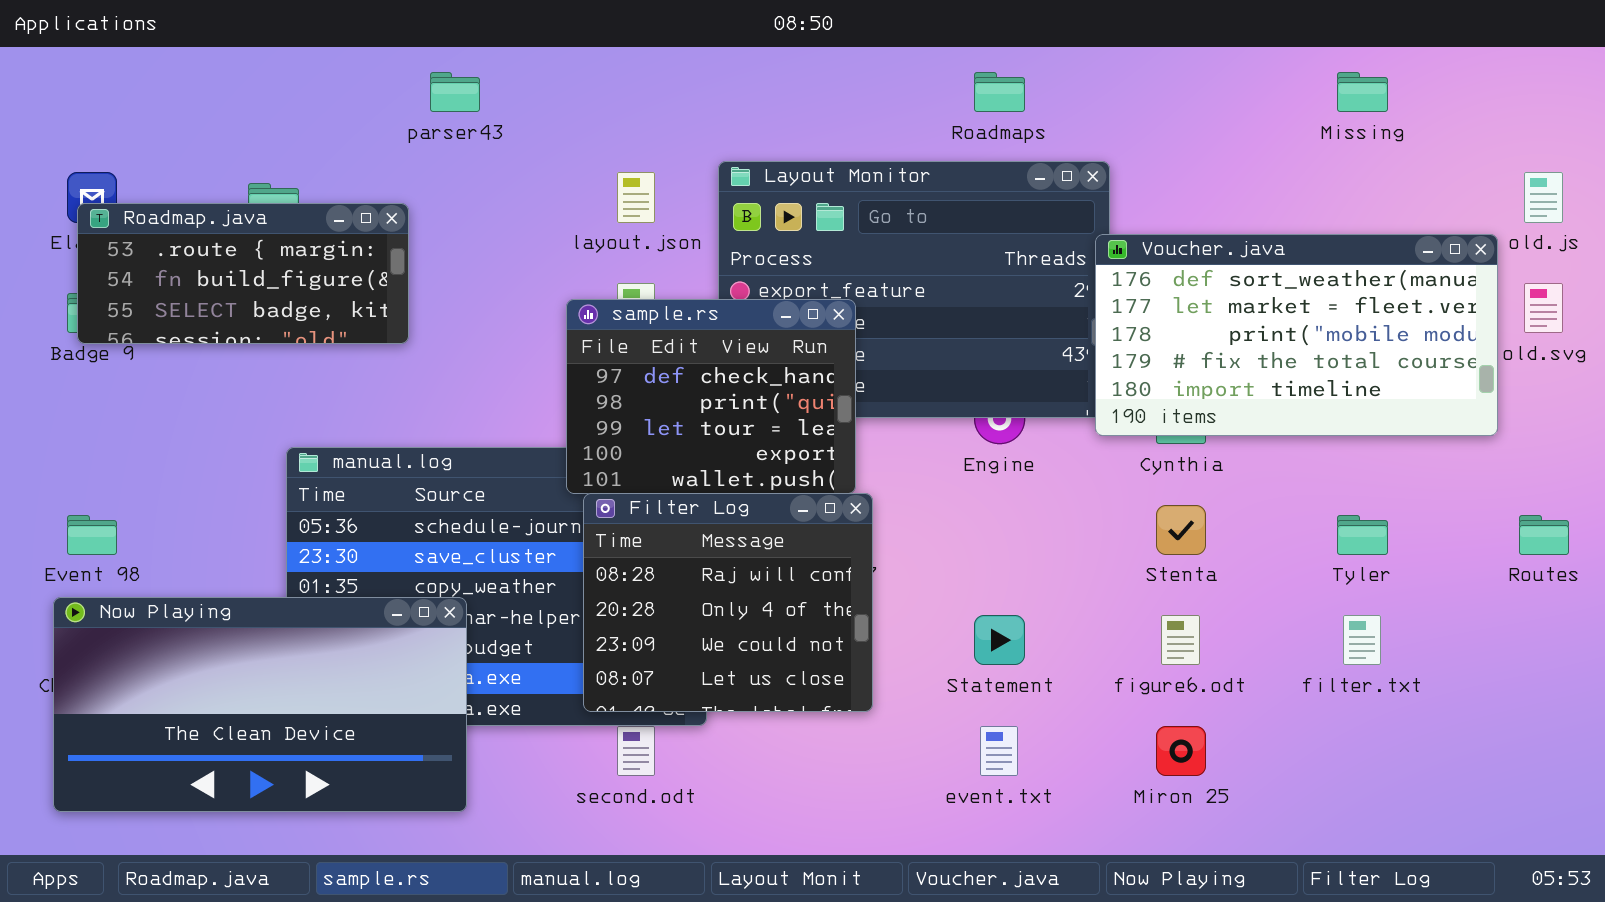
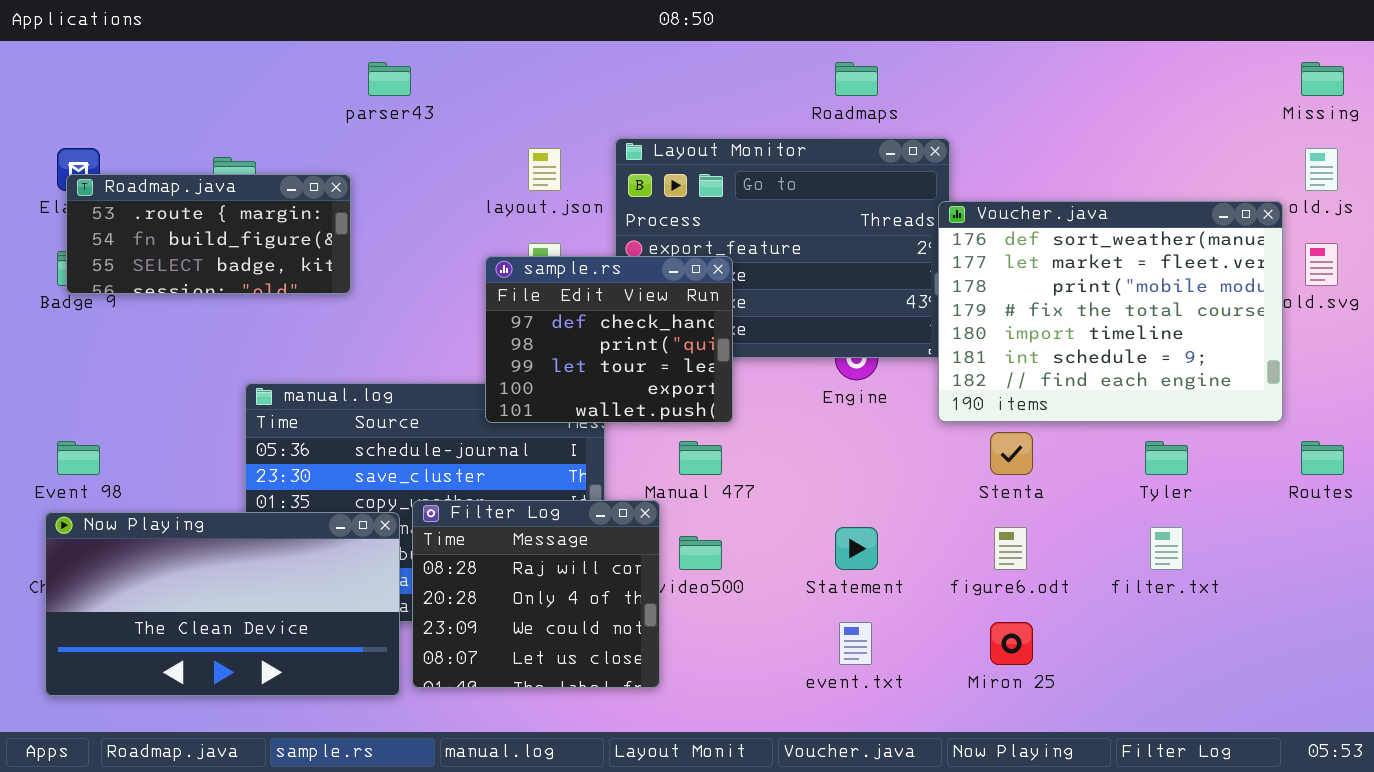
Missing: [1337,72,1388,112] -> [1301,62,1344,96], moved
Voucher.java: [1095,234,1498,436] -> [938,201,1283,422], resized
Filter Log: [583,493,873,712] -> [412,500,660,688], moved

